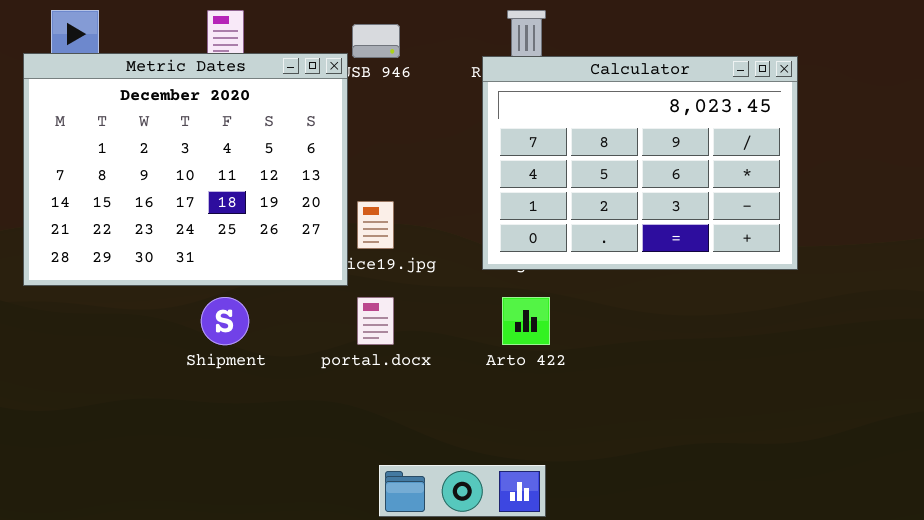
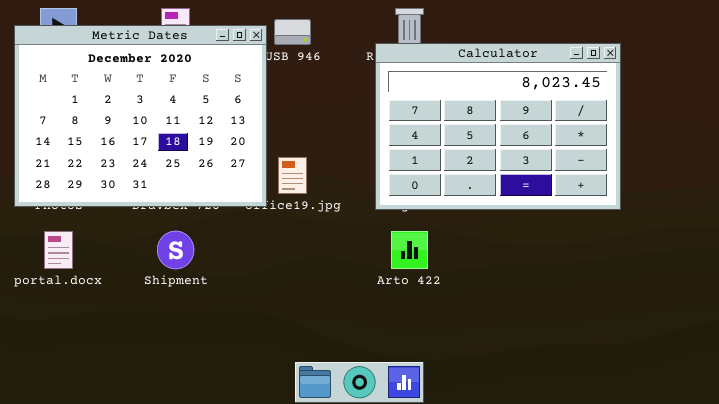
Metric Dates: [23,53,348,286] -> [14,25,267,207], moved
portal.docx: [357,297,394,345] -> [44,231,73,269], moved

